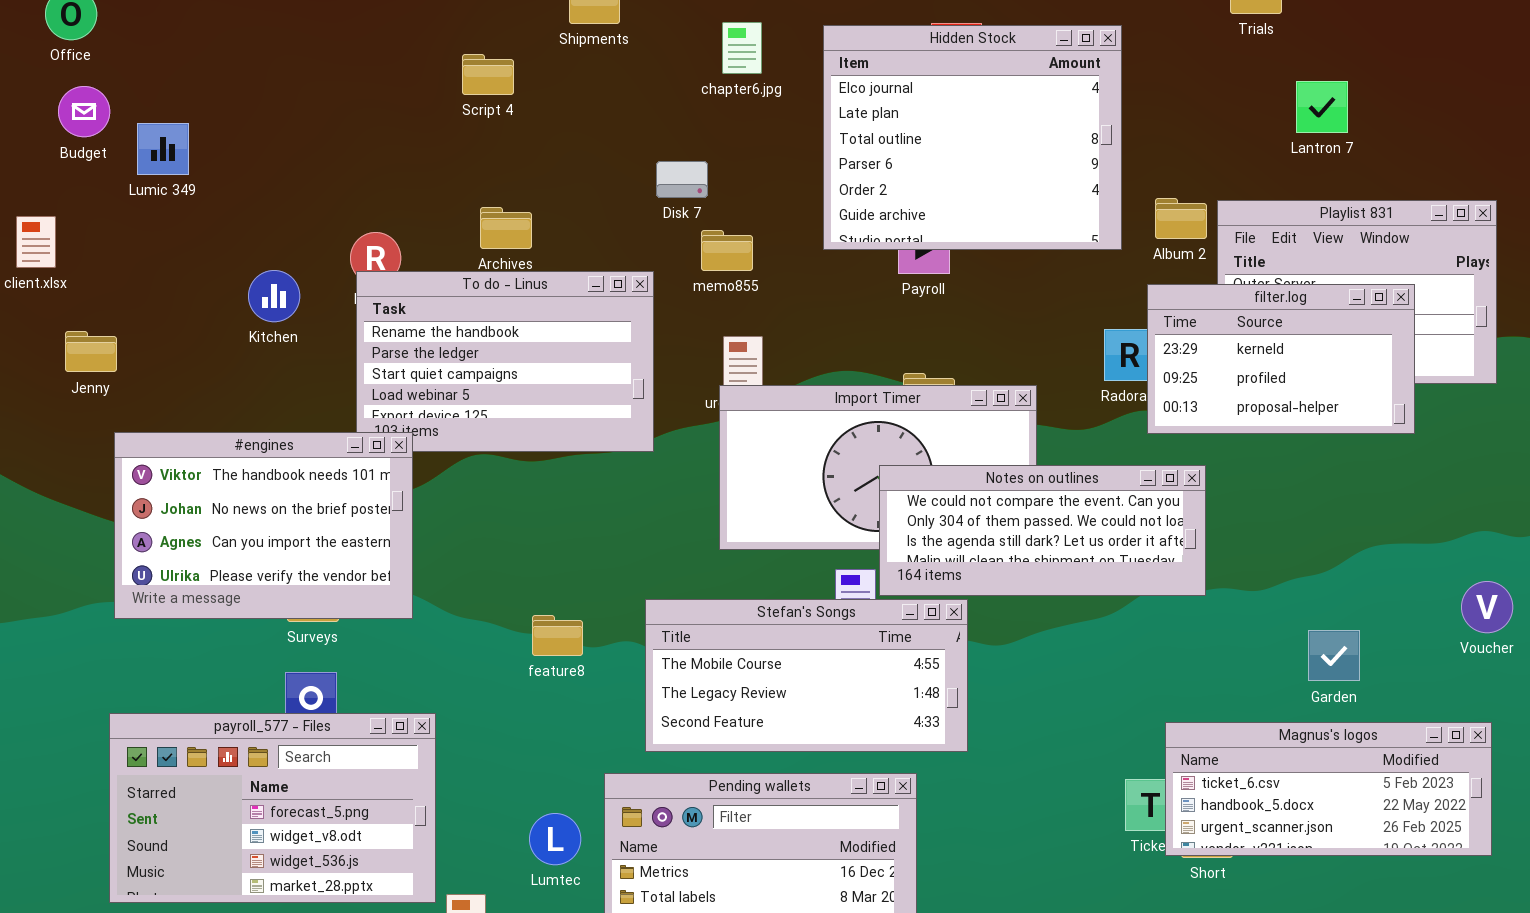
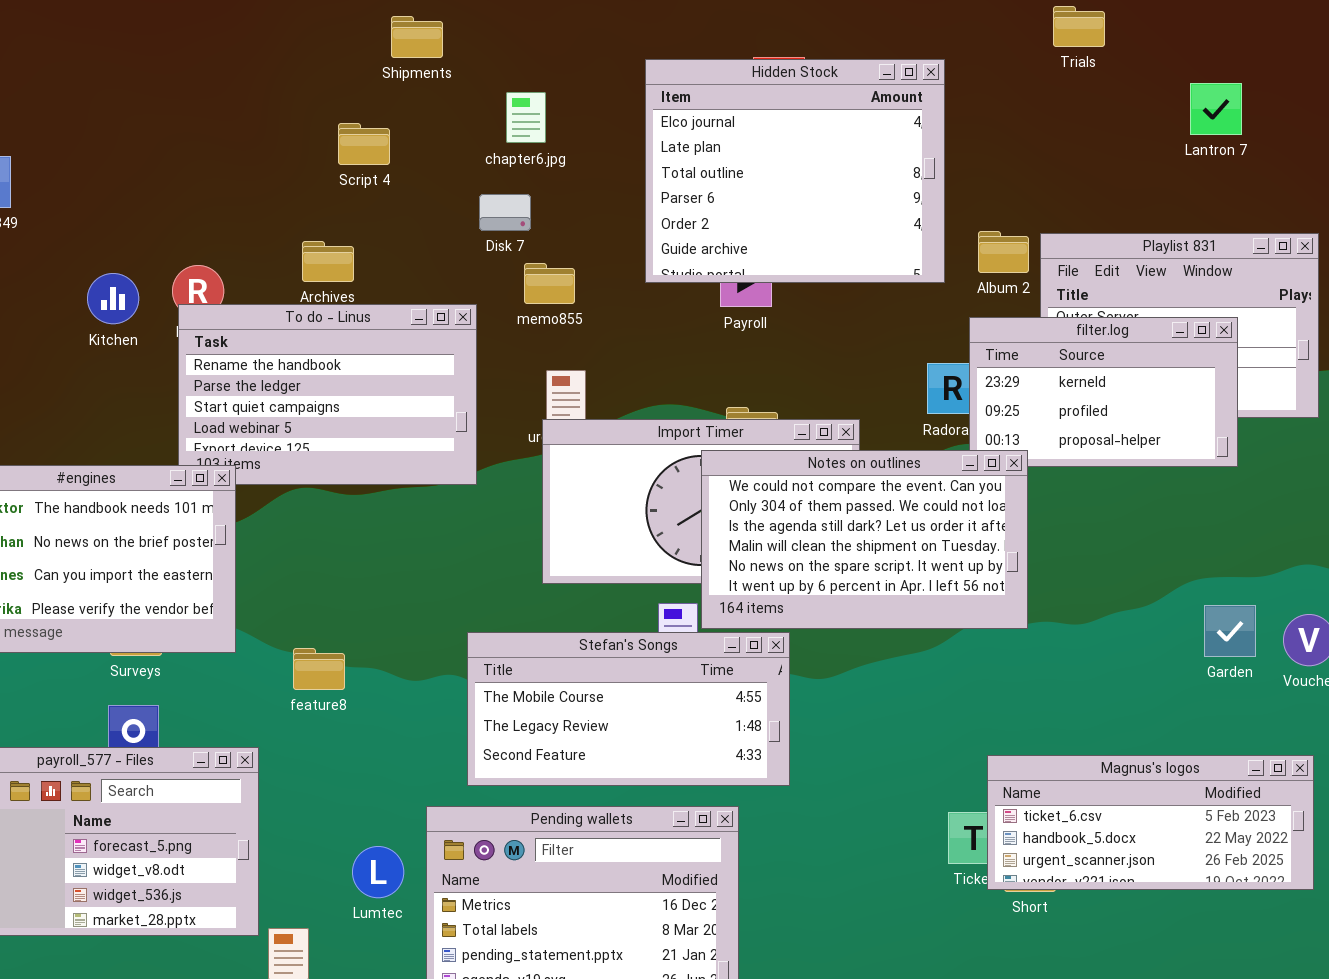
chapter6.jpg: [722,22,762,74] -> [506,92,546,143], moved
Script 4: [462,54,514,95] -> [338,123,390,165], moved
Lantron 7: [1296,81,1348,133] -> [1190,83,1242,135], moved
Kitchen: [248,270,300,322] -> [87,273,139,324], moved
Notes on outlines: [879,465,1206,596] -> [701,450,1028,629], resized
feature8: [532,615,583,656] -> [293,648,345,690], moved
Garden: [1308,630,1360,681] -> [1204,605,1256,657], moved

